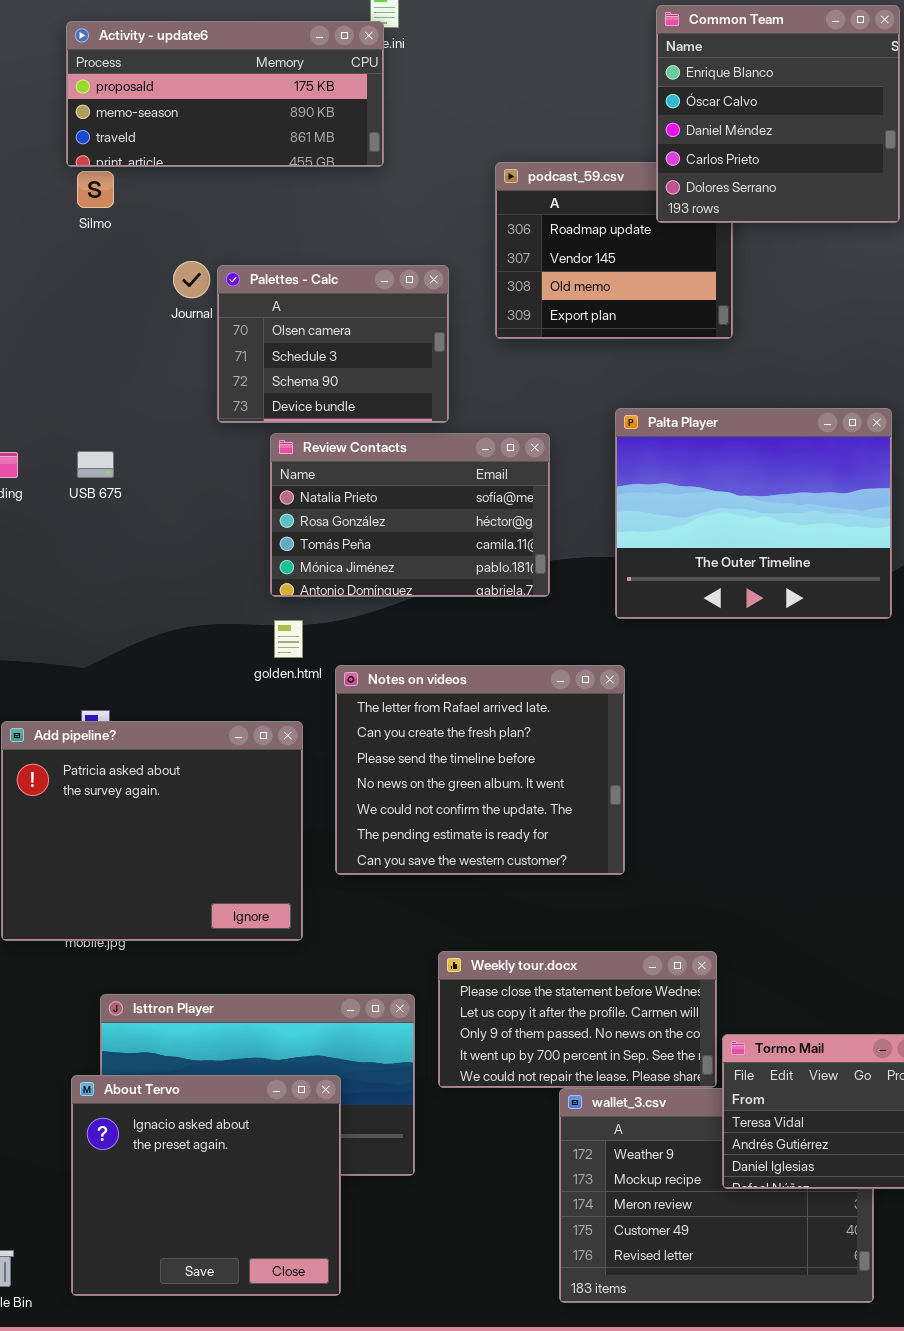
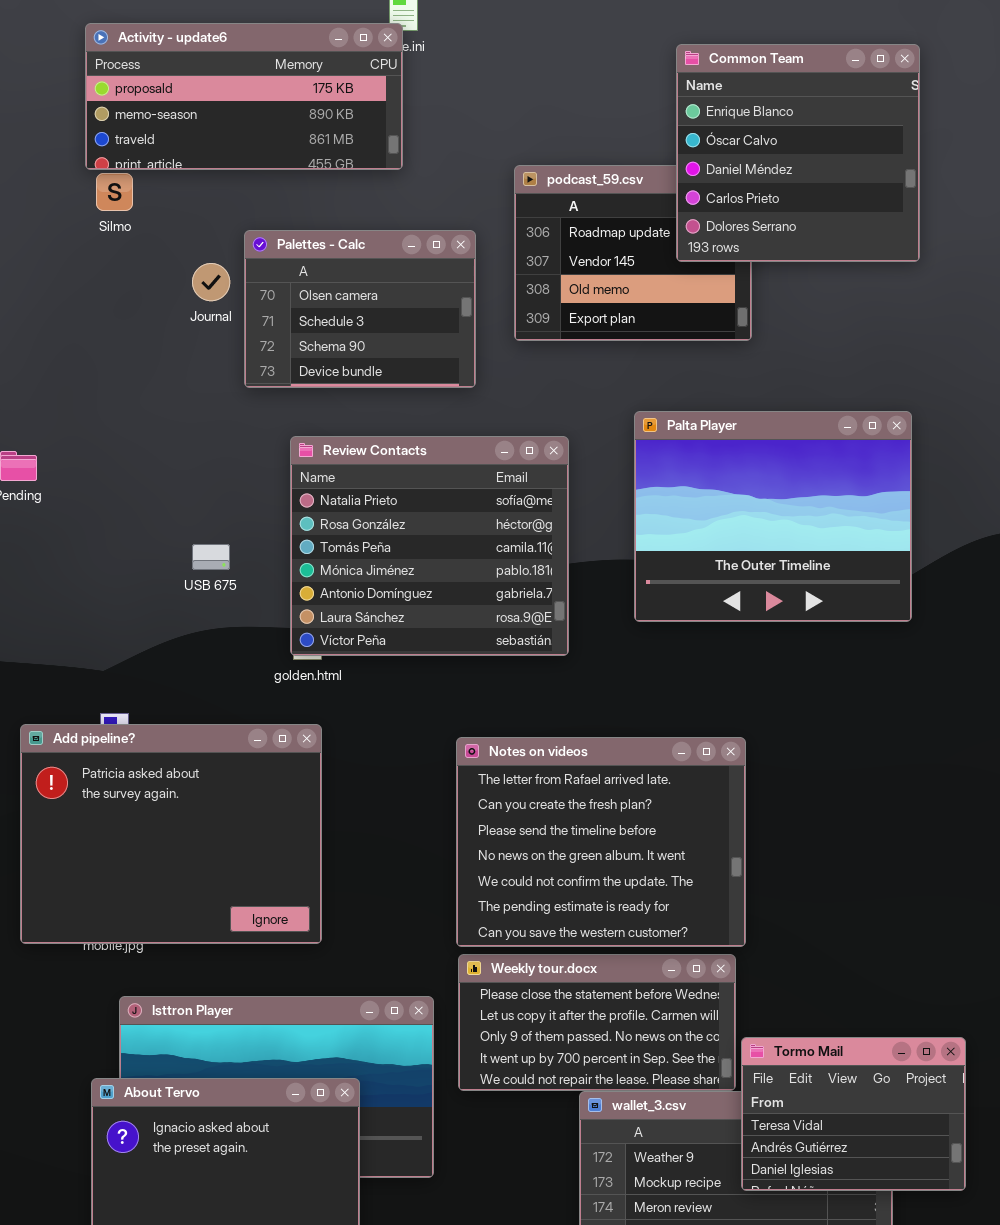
Common Team: [656,5,900,223] -> [676,44,920,262], moved
Palettes - Calc: [217,265,449,423] -> [244,230,476,388], moved
Review Contacts: [270,433,550,597] -> [290,436,569,656], resized
USB 675: [77,451,114,478] -> [192,544,230,570], moved
Notes on videos: [335,665,625,875] -> [456,737,746,947], moved

